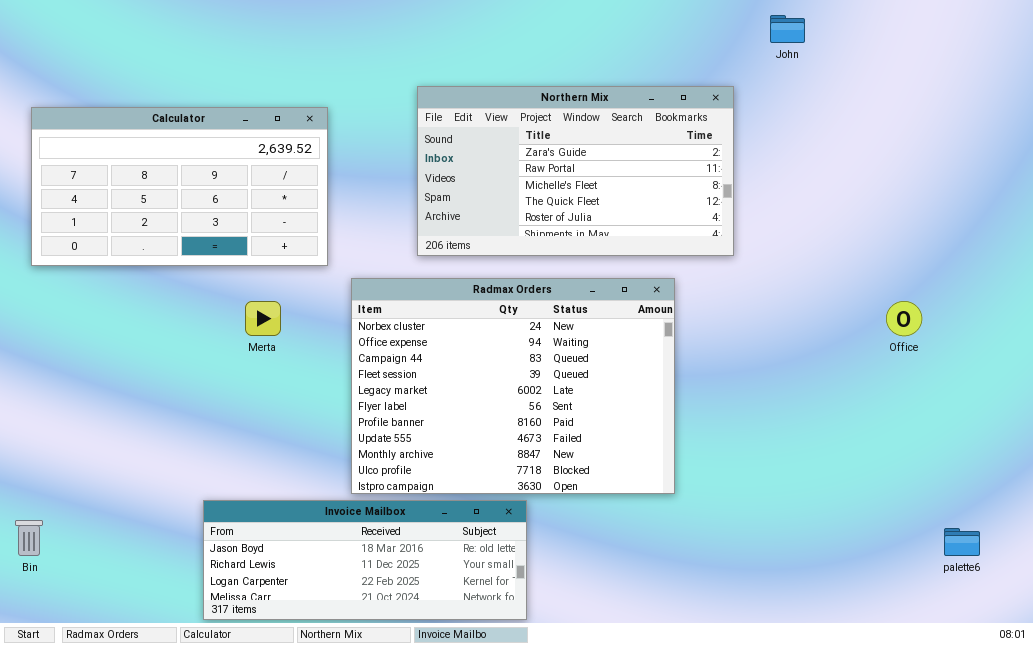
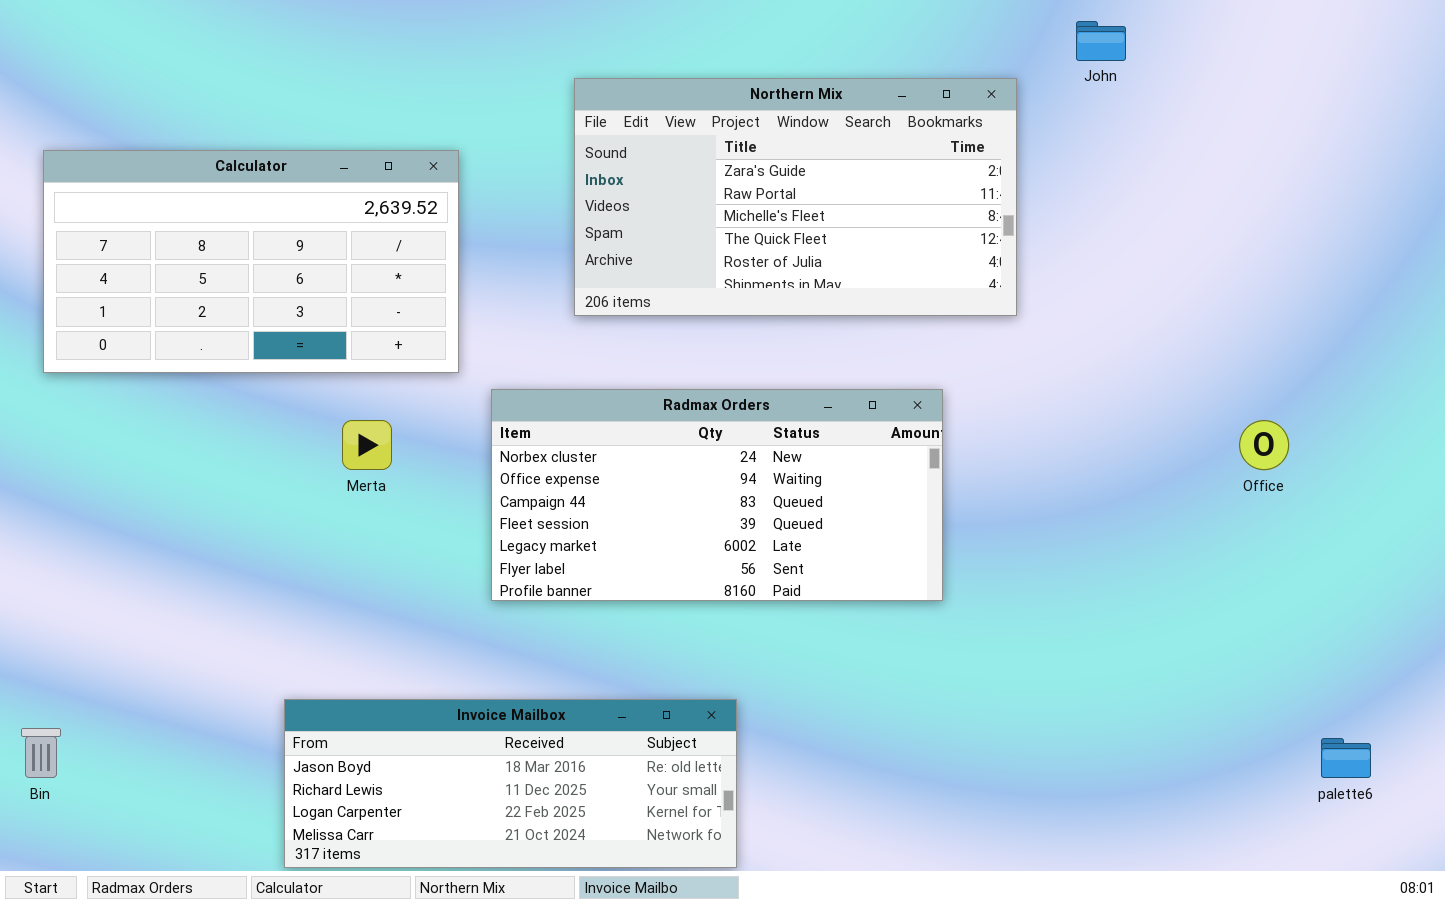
Northern Mix: [417,86,734,256] -> [574,78,1017,316], moved
Radmax Orders: [351,278,675,494] -> [491,389,943,601], resized

